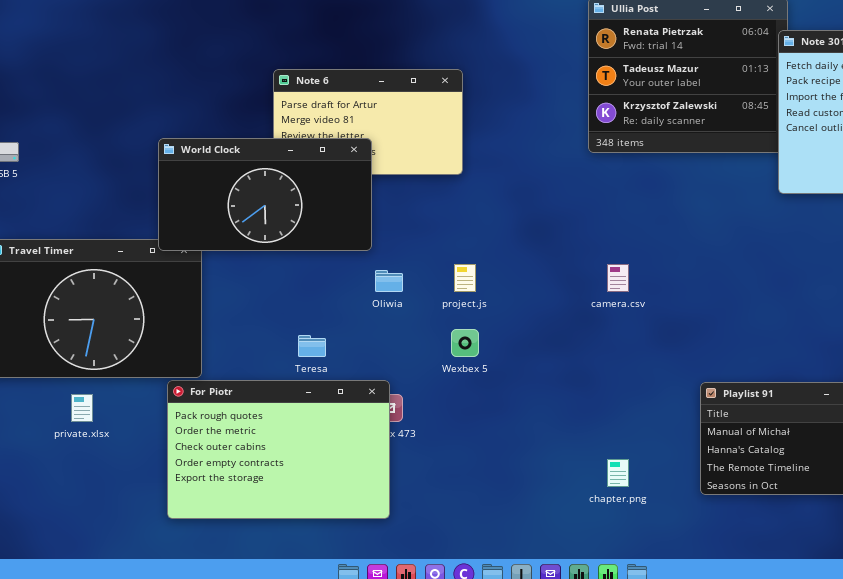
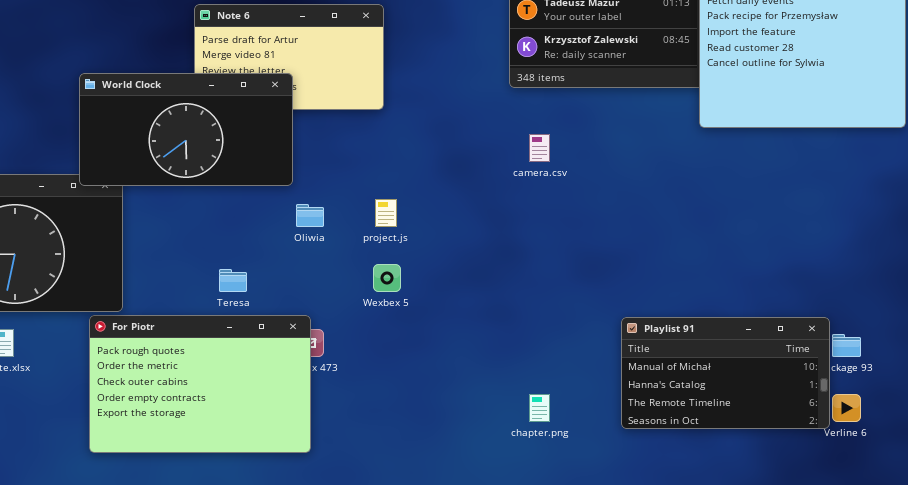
camera.csv: [607,264,629,292] -> [529,134,550,162], moved

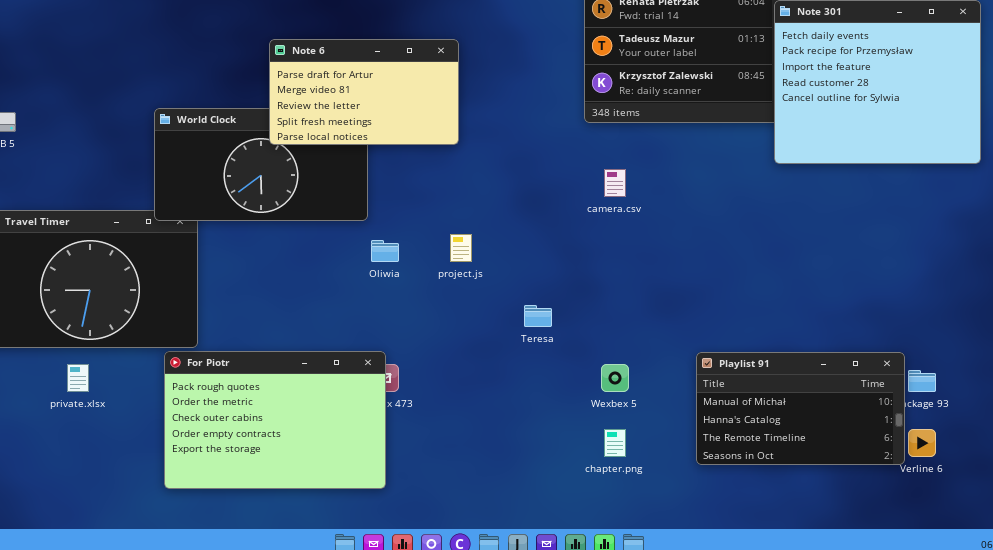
Note 6: [194,4,384,110] -> [269,39,459,145], raised
Wexbex 5: [373,264,401,292] -> [601,364,629,392], moved
Teresa: [219,269,247,292] -> [524,305,552,327], moved

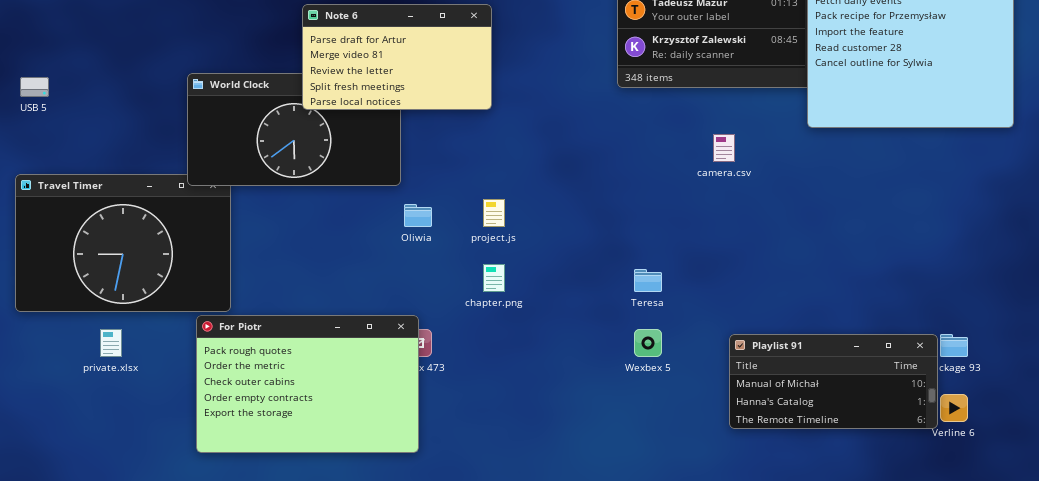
camera.csv: [604,169,626,197] -> [713,134,735,162], moved
Teresa: [524,305,552,327] -> [634,269,662,292], moved
Playlist 91: [696,352,905,465] -> [729,334,938,429], resized
chapter.png: [604,429,626,457] -> [483,264,505,292], moved

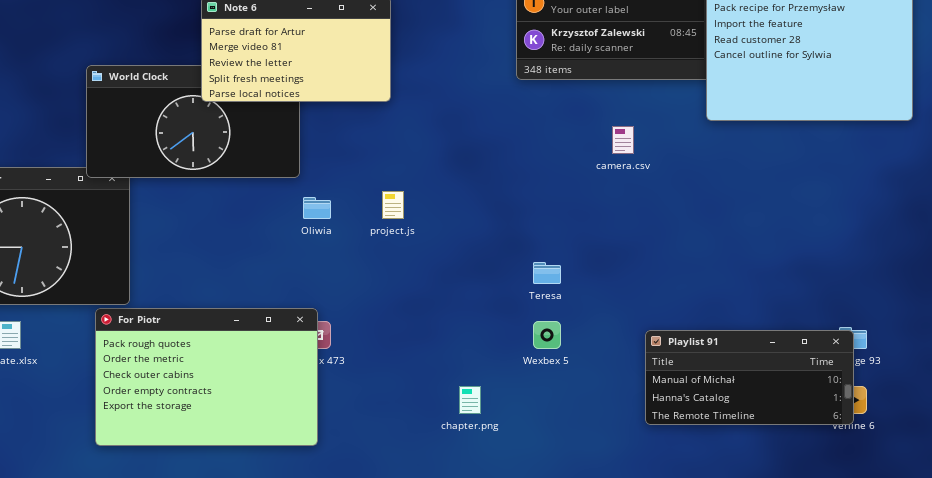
chapter.png: [483,264,505,292] -> [459,386,481,414], moved
Playlist 91: [729,334,938,429] -> [645,330,854,425], moved

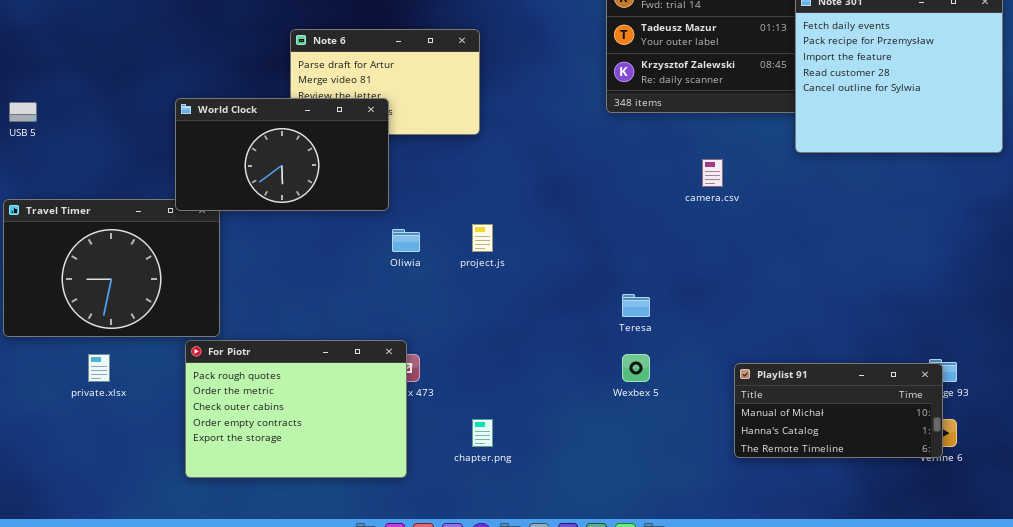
World Clock: [86,65,300,178] -> [175,98,389,211], raised
chapter.png: [459,386,481,414] -> [472,419,493,447], moved

